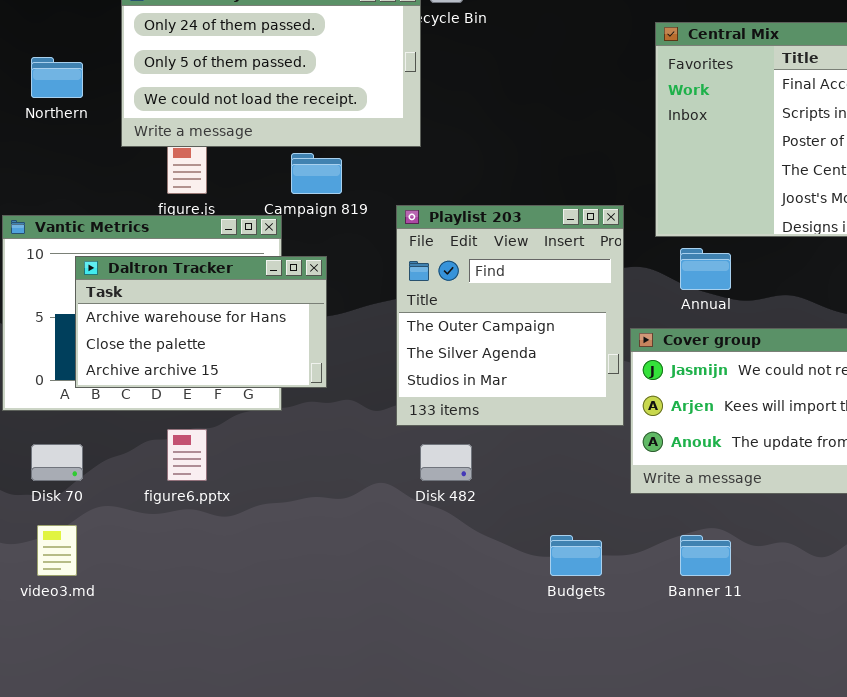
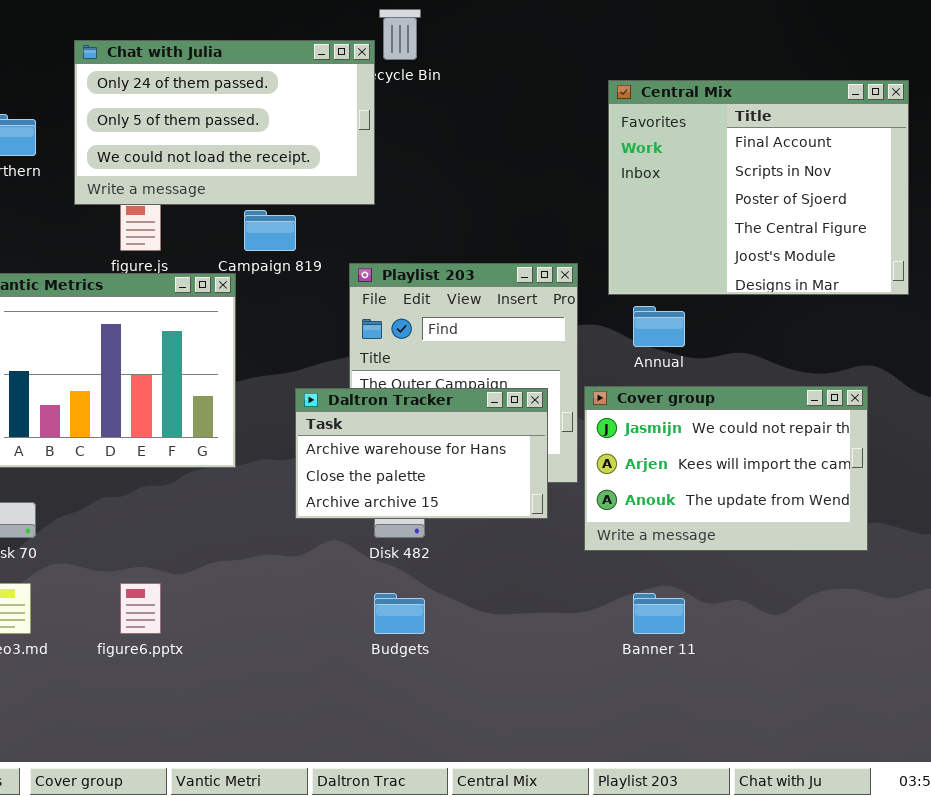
Daltron Tracker: [75,256,327,388] -> [295,388,548,519], moved
figure6.pptx: [167,429,207,481] -> [120,583,161,634], moved
Budgets: [550,535,602,576] -> [374,593,425,634], moved

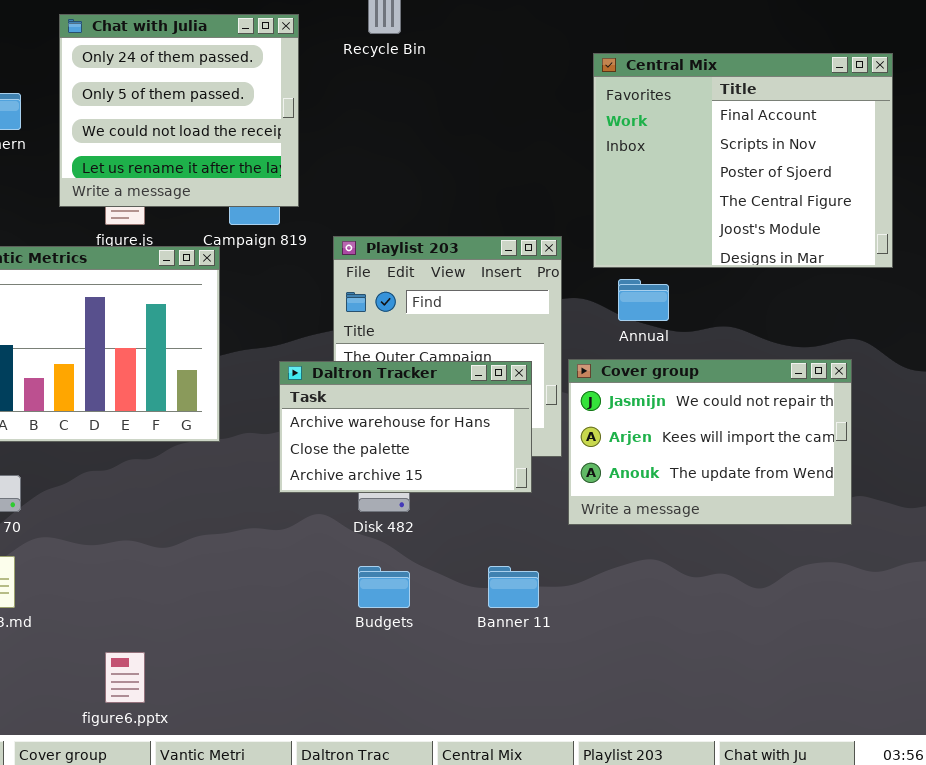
Chat with Julia: [74,40,375,205] -> [59,14,299,207], resized
figure6.pptx: [120,583,161,634] -> [105,652,145,703], moved
Banner 11: [633,593,685,634] -> [488,566,539,608], moved

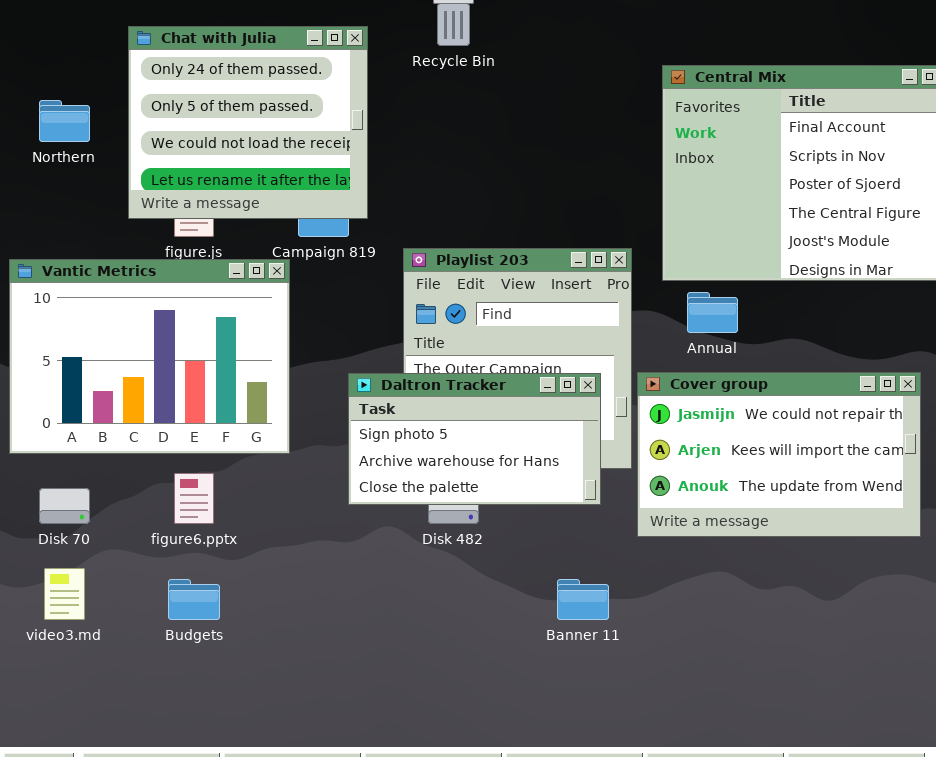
Daltron Tracker: [279,361,532,493] -> [348,373,601,505], scrolled up 1 row
Budgets: [358,566,410,608] -> [168,579,220,620], moved
figure6.pptx: [105,652,145,703] -> [174,473,214,524], moved

